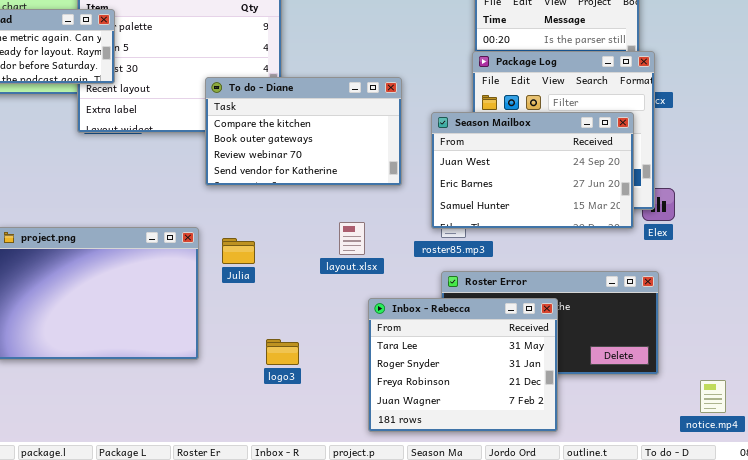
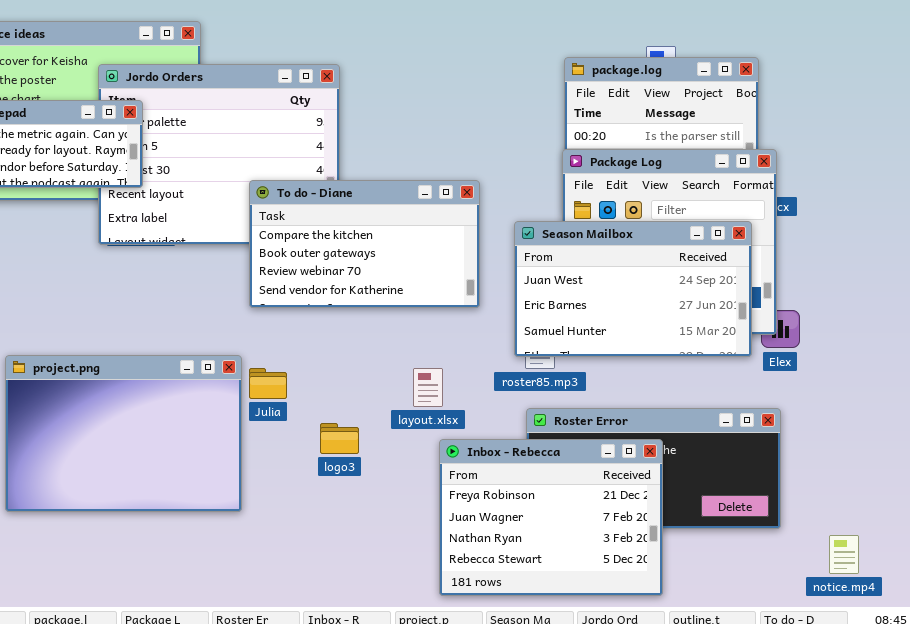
layout.xlsx: [339,222,365,255] -> [413,368,443,407], moved
Julia: [222,238,255,264] -> [249,368,287,399], moved
Inbox - Rebecca: [368,298,558,432] -> [439,439,663,596], scrolled down 2 rows
logo3: [266,339,299,365] -> [320,423,359,454], moved

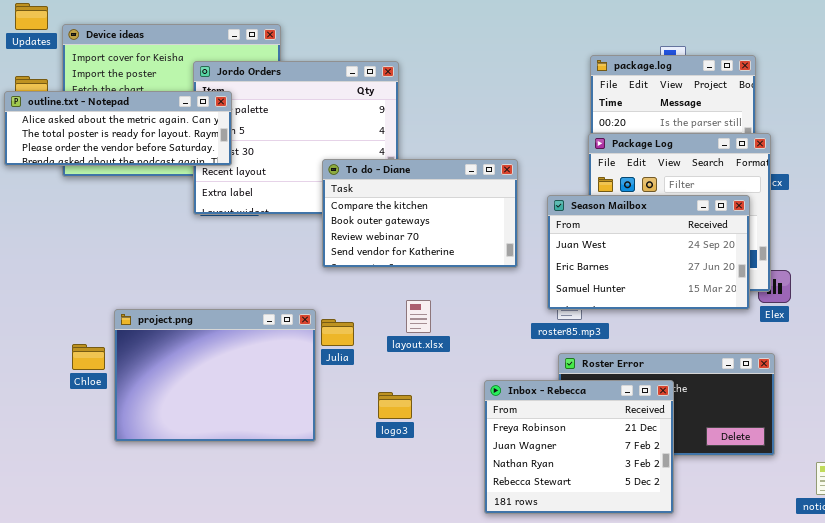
layout.xlsx: [413,368,443,407] -> [406,300,431,333], moved
logo3: [320,423,359,454] -> [378,392,412,419], moved

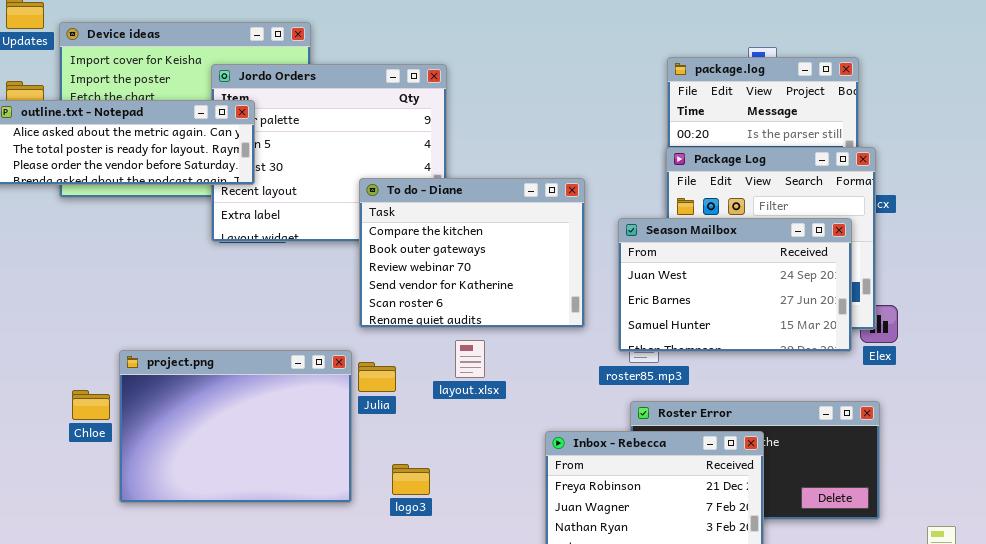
To do - Diane: [322,159,518,268] -> [359,178,585,328], resized
logo3: [378,392,412,419] -> [392,464,430,495], moved

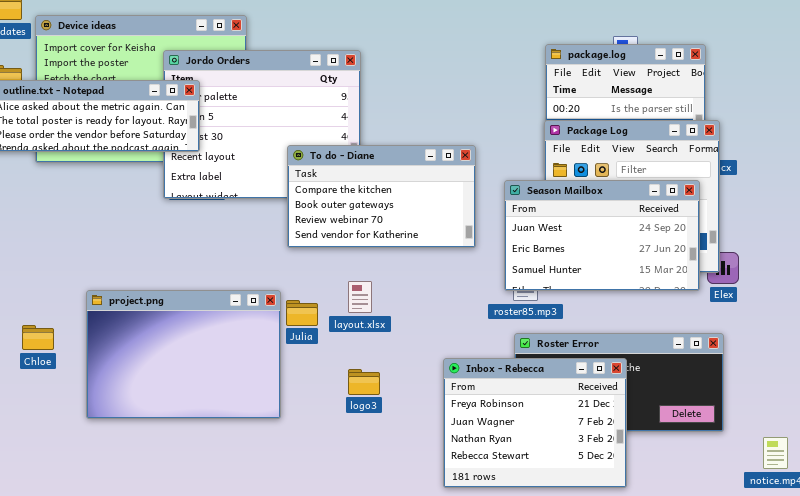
To do - Diane: [359,178,585,328] -> [287,145,476,248], resized
layout.xlsx: [455,340,485,378] -> [348,281,372,313], moved
Chloe: [72,390,110,420] -> [22,325,54,350], moved
logo3: [392,464,430,495] -> [348,369,380,395], moved

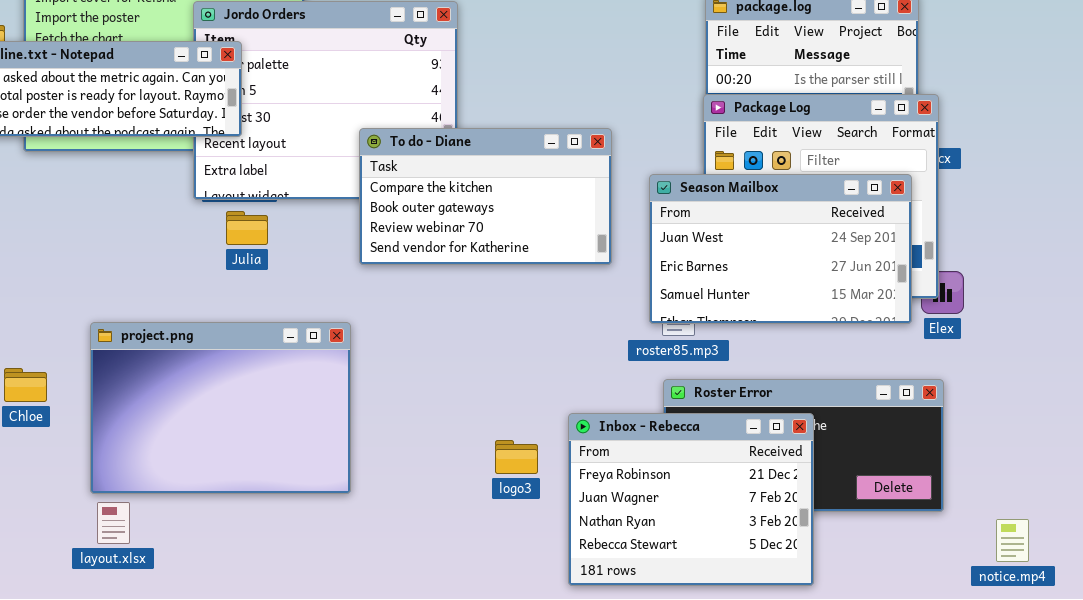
layout.xlsx: [348,281,372,313] -> [97,502,130,544], moved
Julia: [286,300,318,326] -> [226,211,268,245], moved
logo3: [348,369,380,395] -> [495,440,538,474], moved

